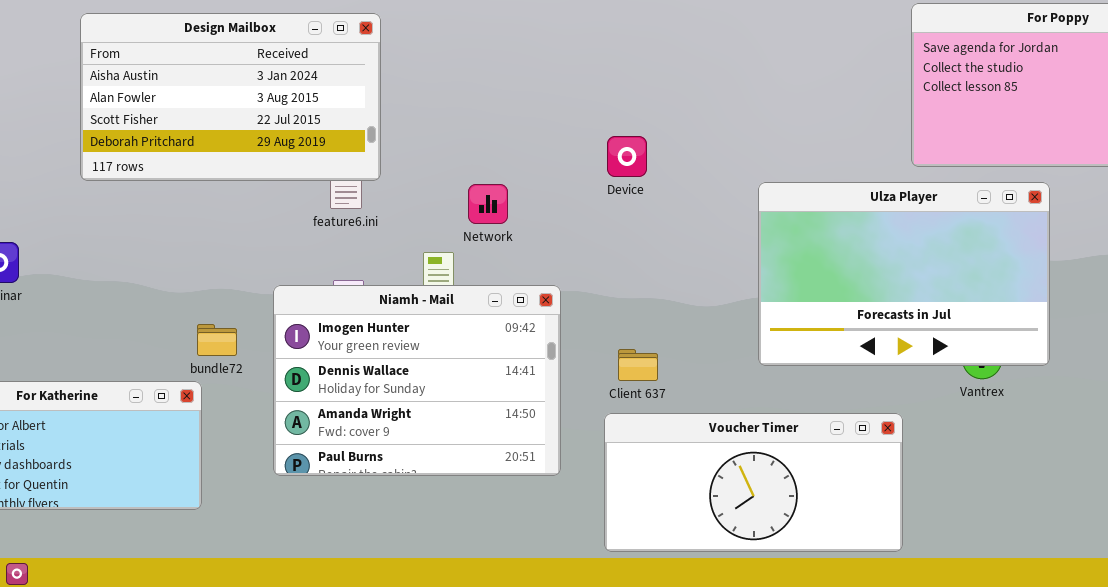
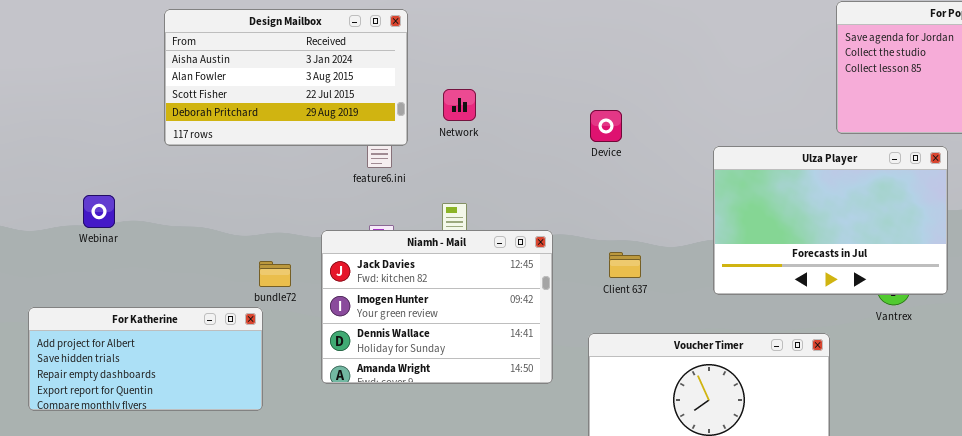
Network: [468,184,508,224] -> [443,89,476,121], moved
Niamh - Mail: [273,285,561,476] -> [321,230,553,384], scrolled up 1 row
Client 637: [618,349,658,381] -> [609,252,641,278], moved

